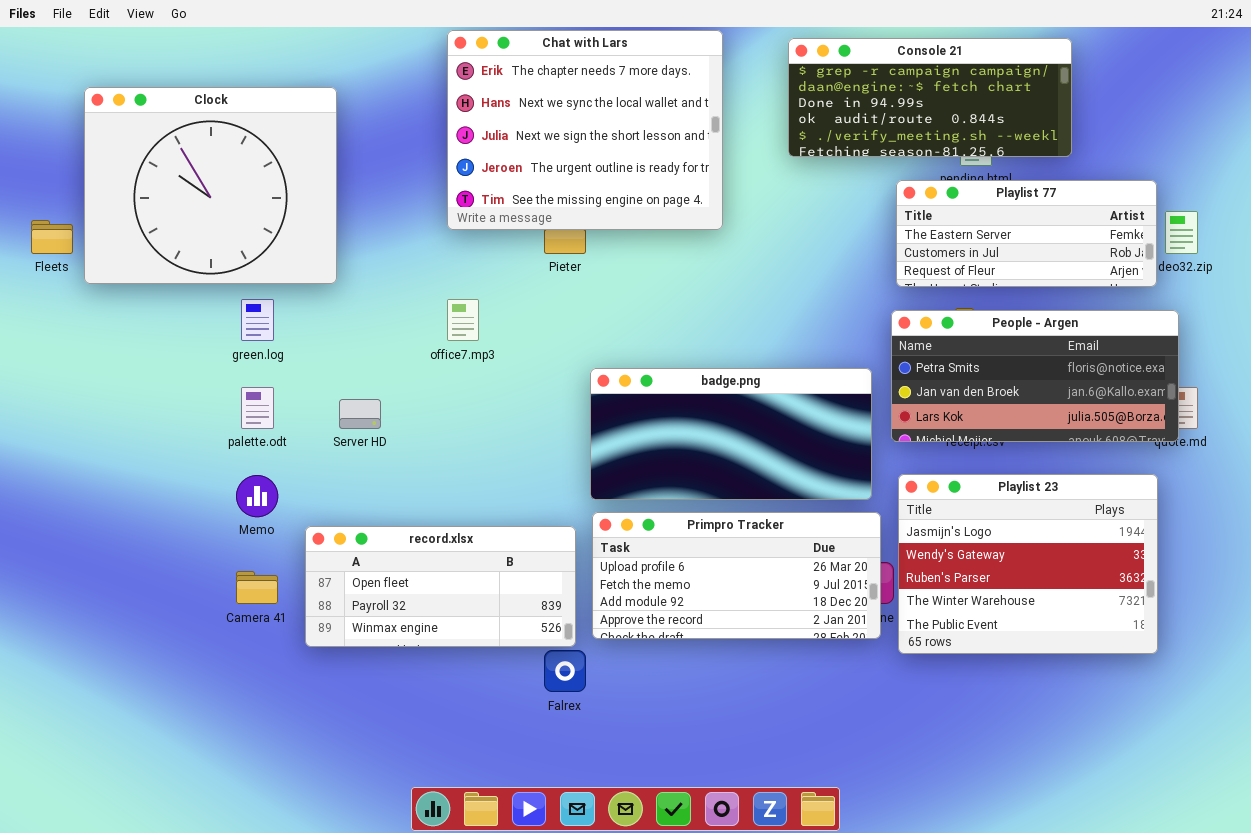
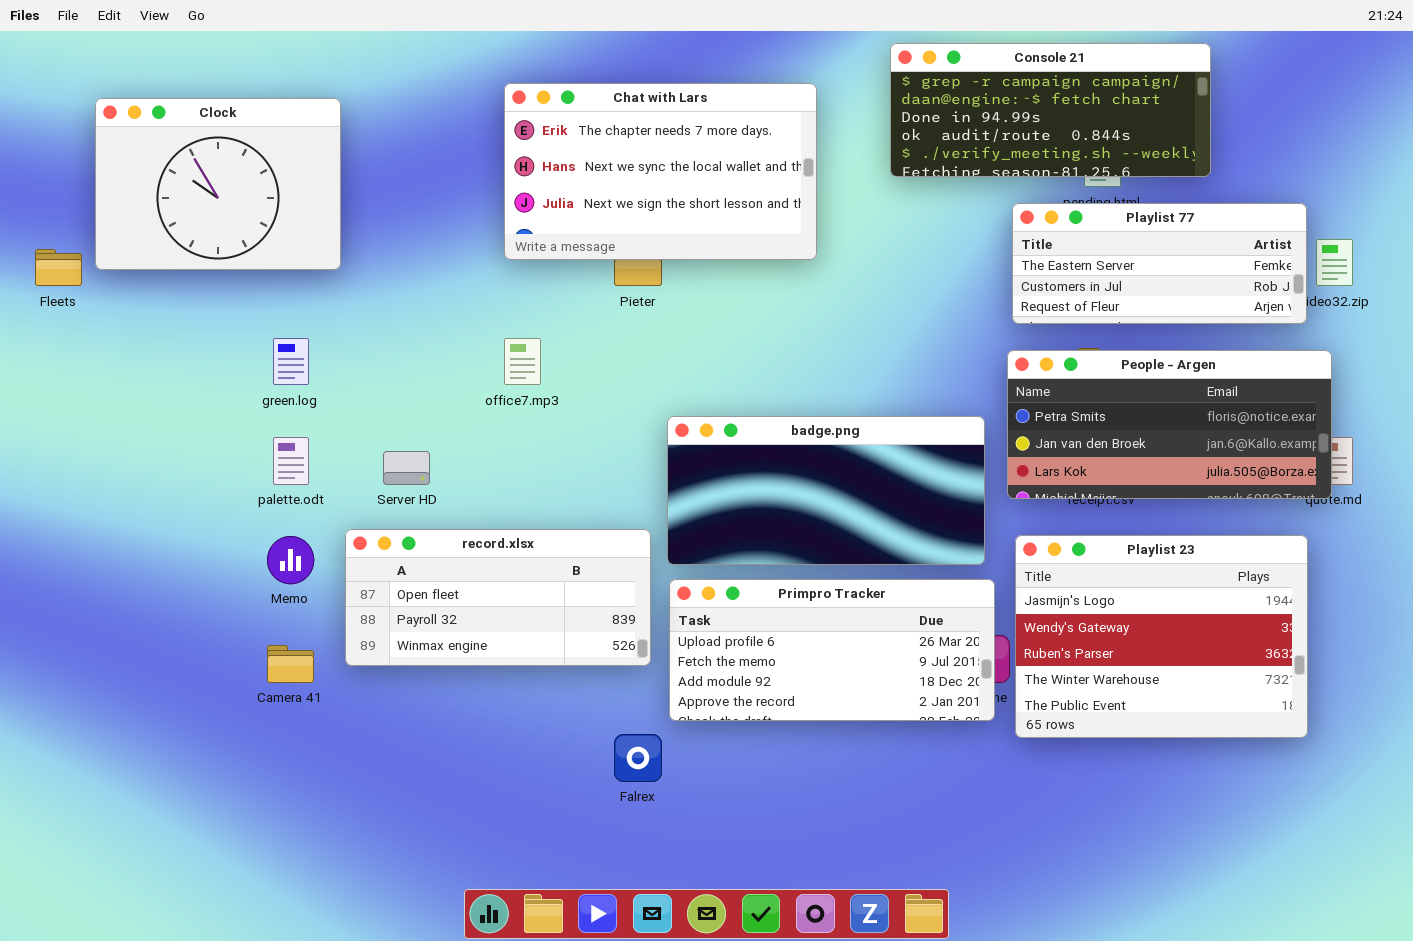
Chat with Lars: [447,30,723,230] -> [504,83,817,260], resized
Clock: [84,87,337,284] -> [95,98,341,270], resized
record.xlsx: [305,526,576,647] -> [345,529,651,666], moved

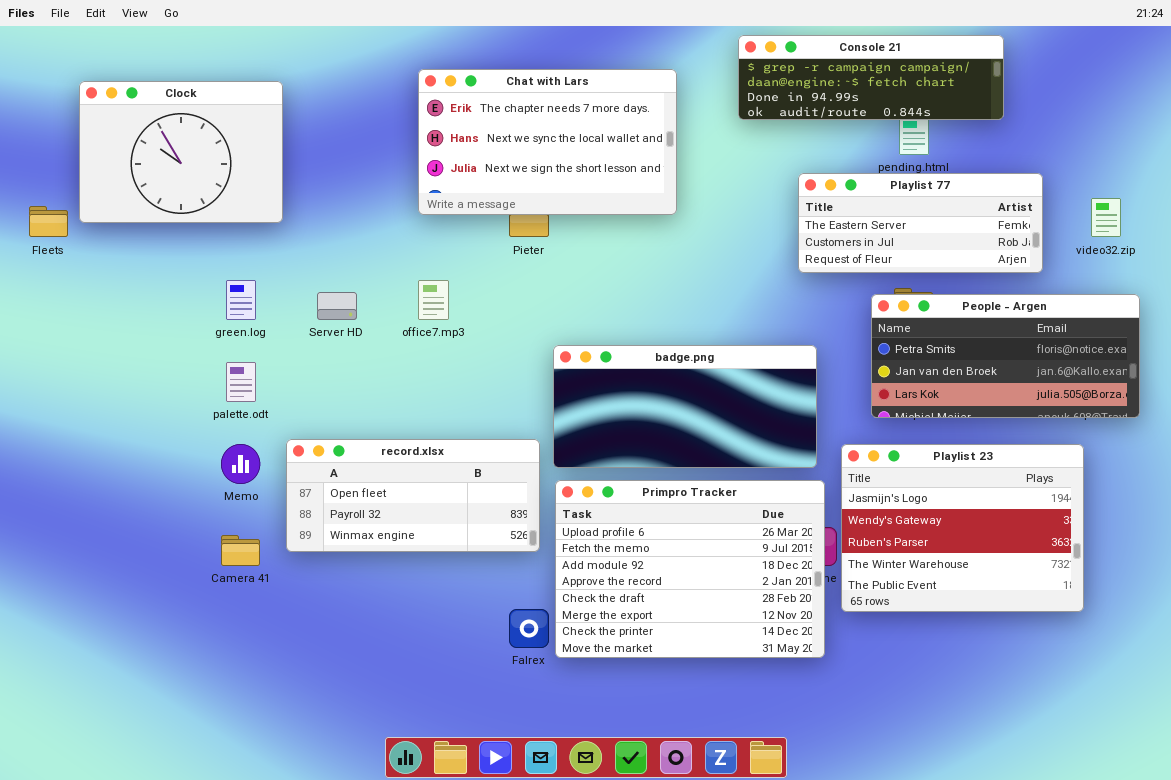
Console 21: [890,43,1211,177] -> [738,35,1004,120], resized
Playlist 77: [1012,203,1307,324] -> [798,173,1043,273], moved
People - Argen: [1007,350,1332,499] -> [871,294,1140,418], moved
Server HD: [383,451,430,485] -> [317,292,357,320], moved
Primpro Tracker: [669,579,995,721] -> [555,480,825,658], resized

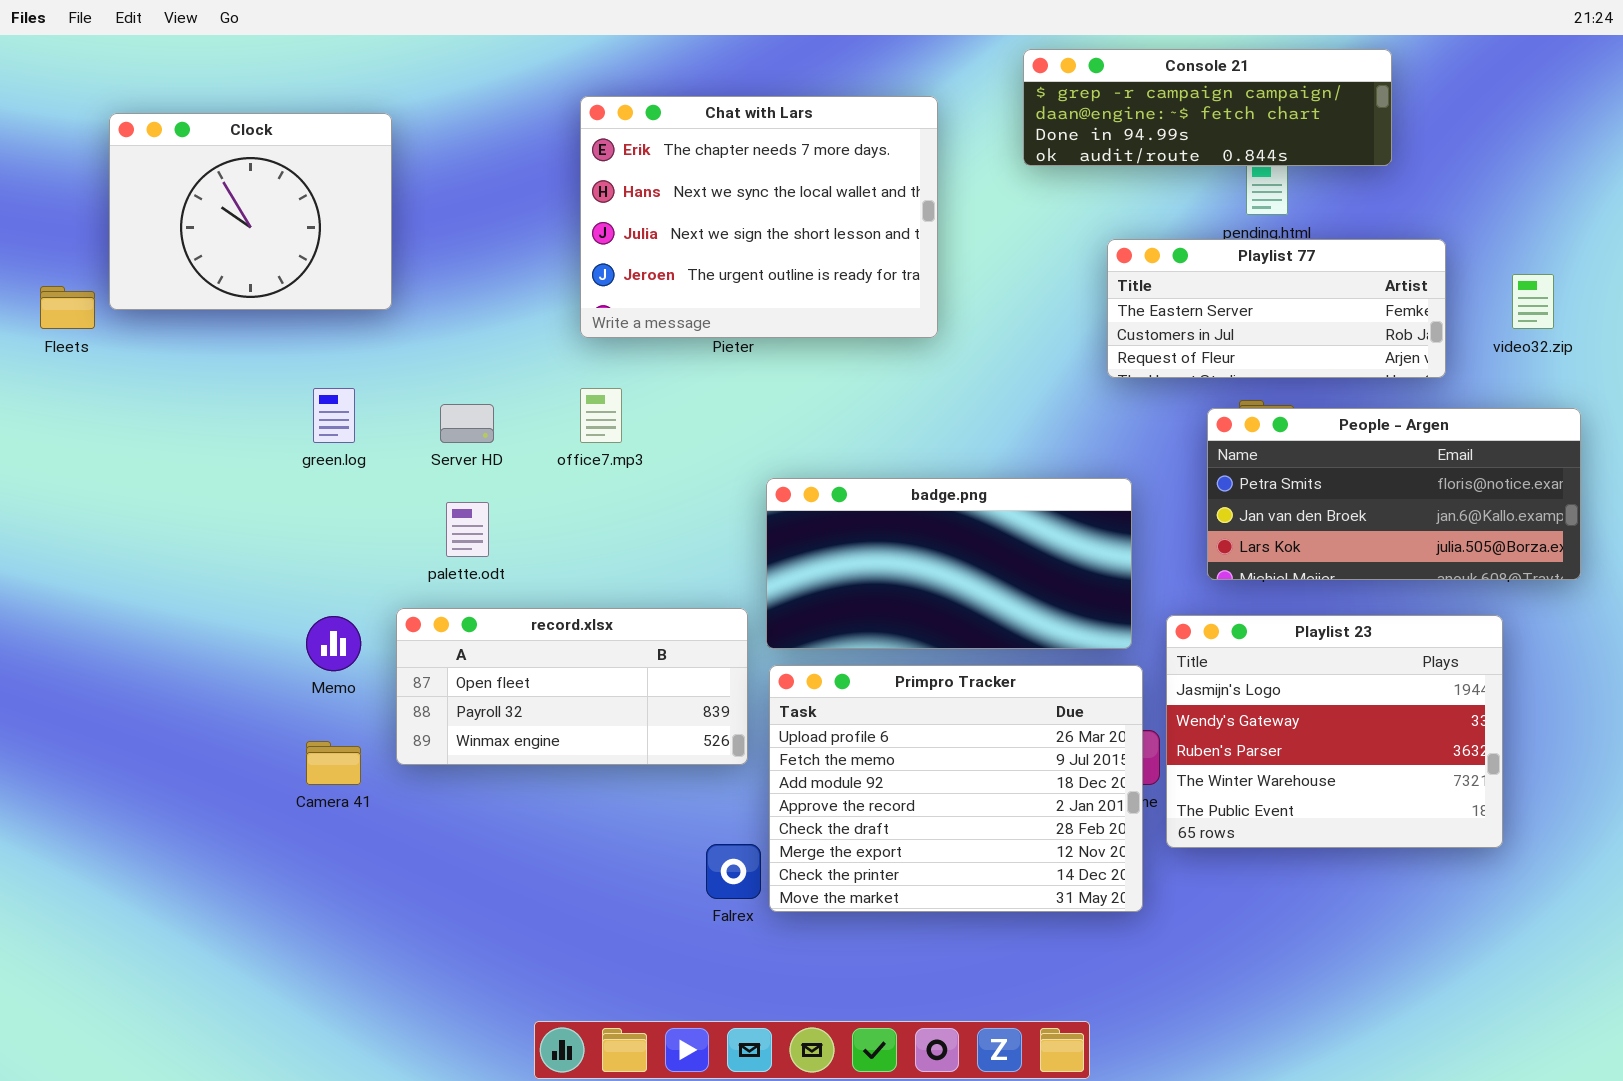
Chat with Lars: [418,69,677,215] -> [580,96,938,338], resized
palette.odt: [226,362,256,402] -> [446,502,489,557], moved

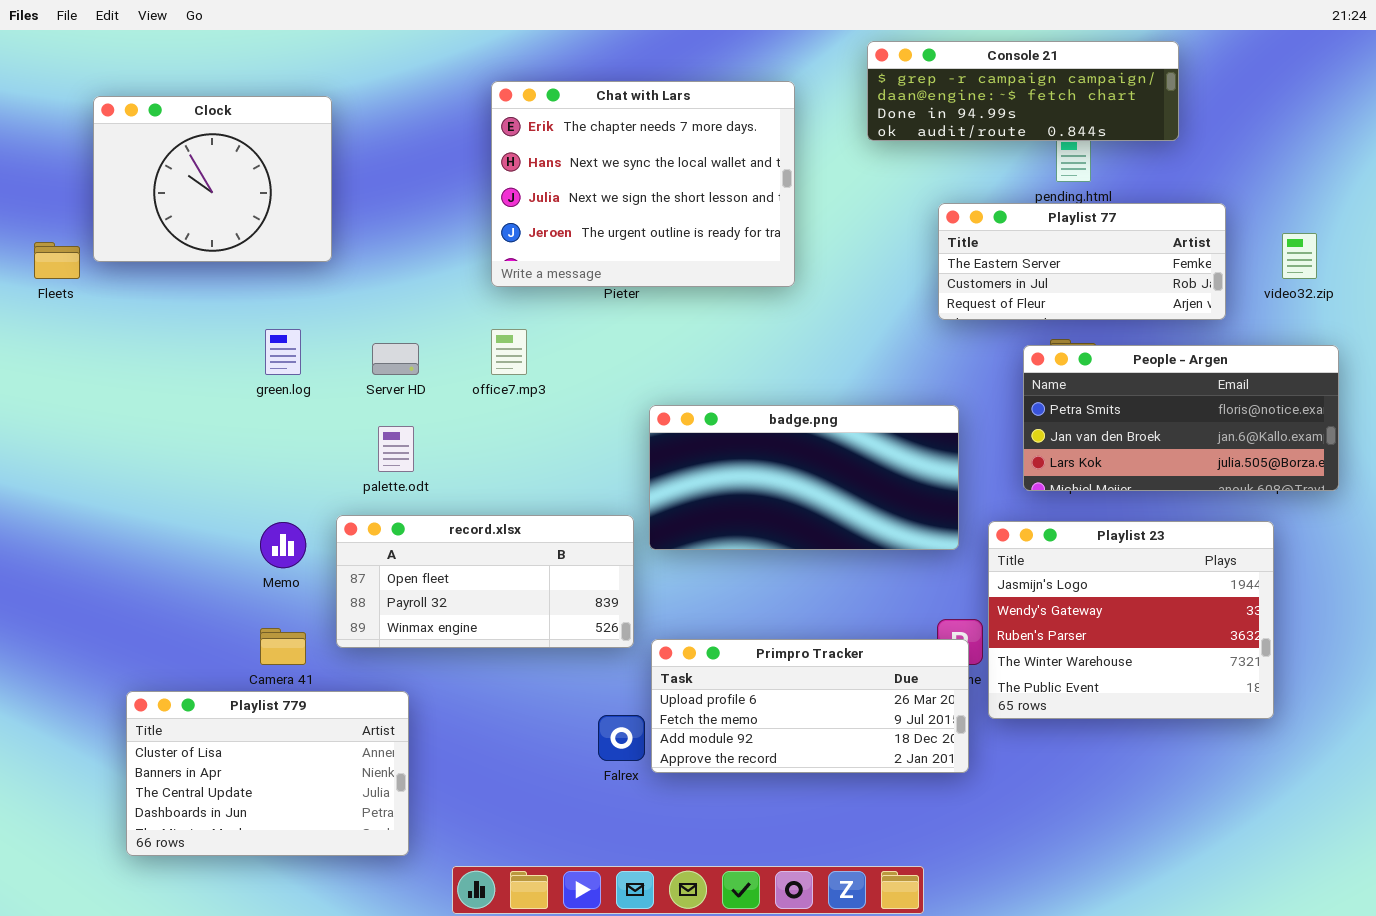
Primpro Tracker: [769,665,1143,912] -> [651,639,969,773], resized
Playlist 779: none -> [126,691,409,856], opened

